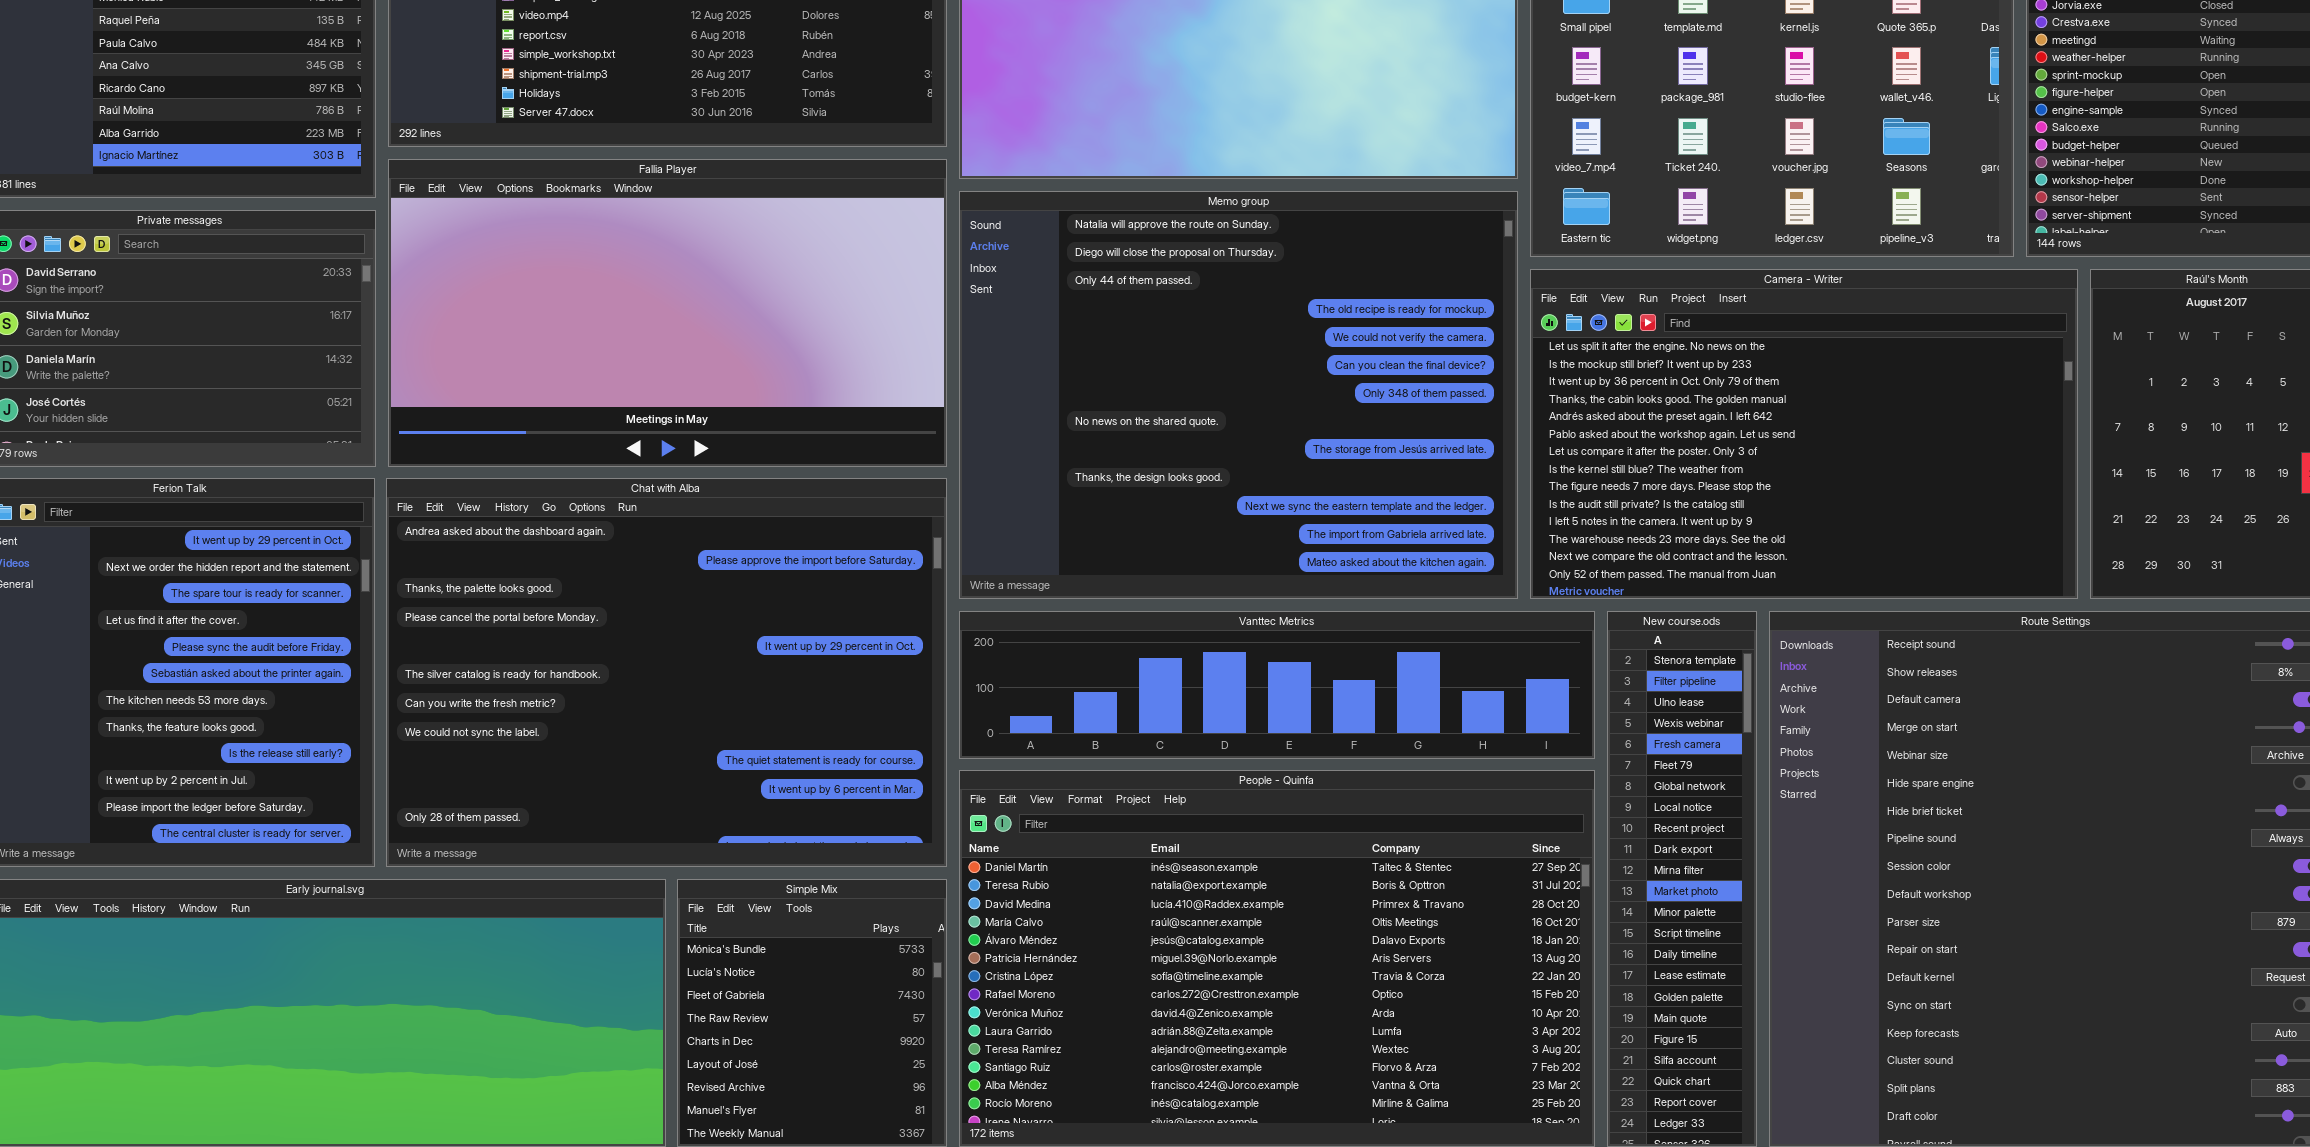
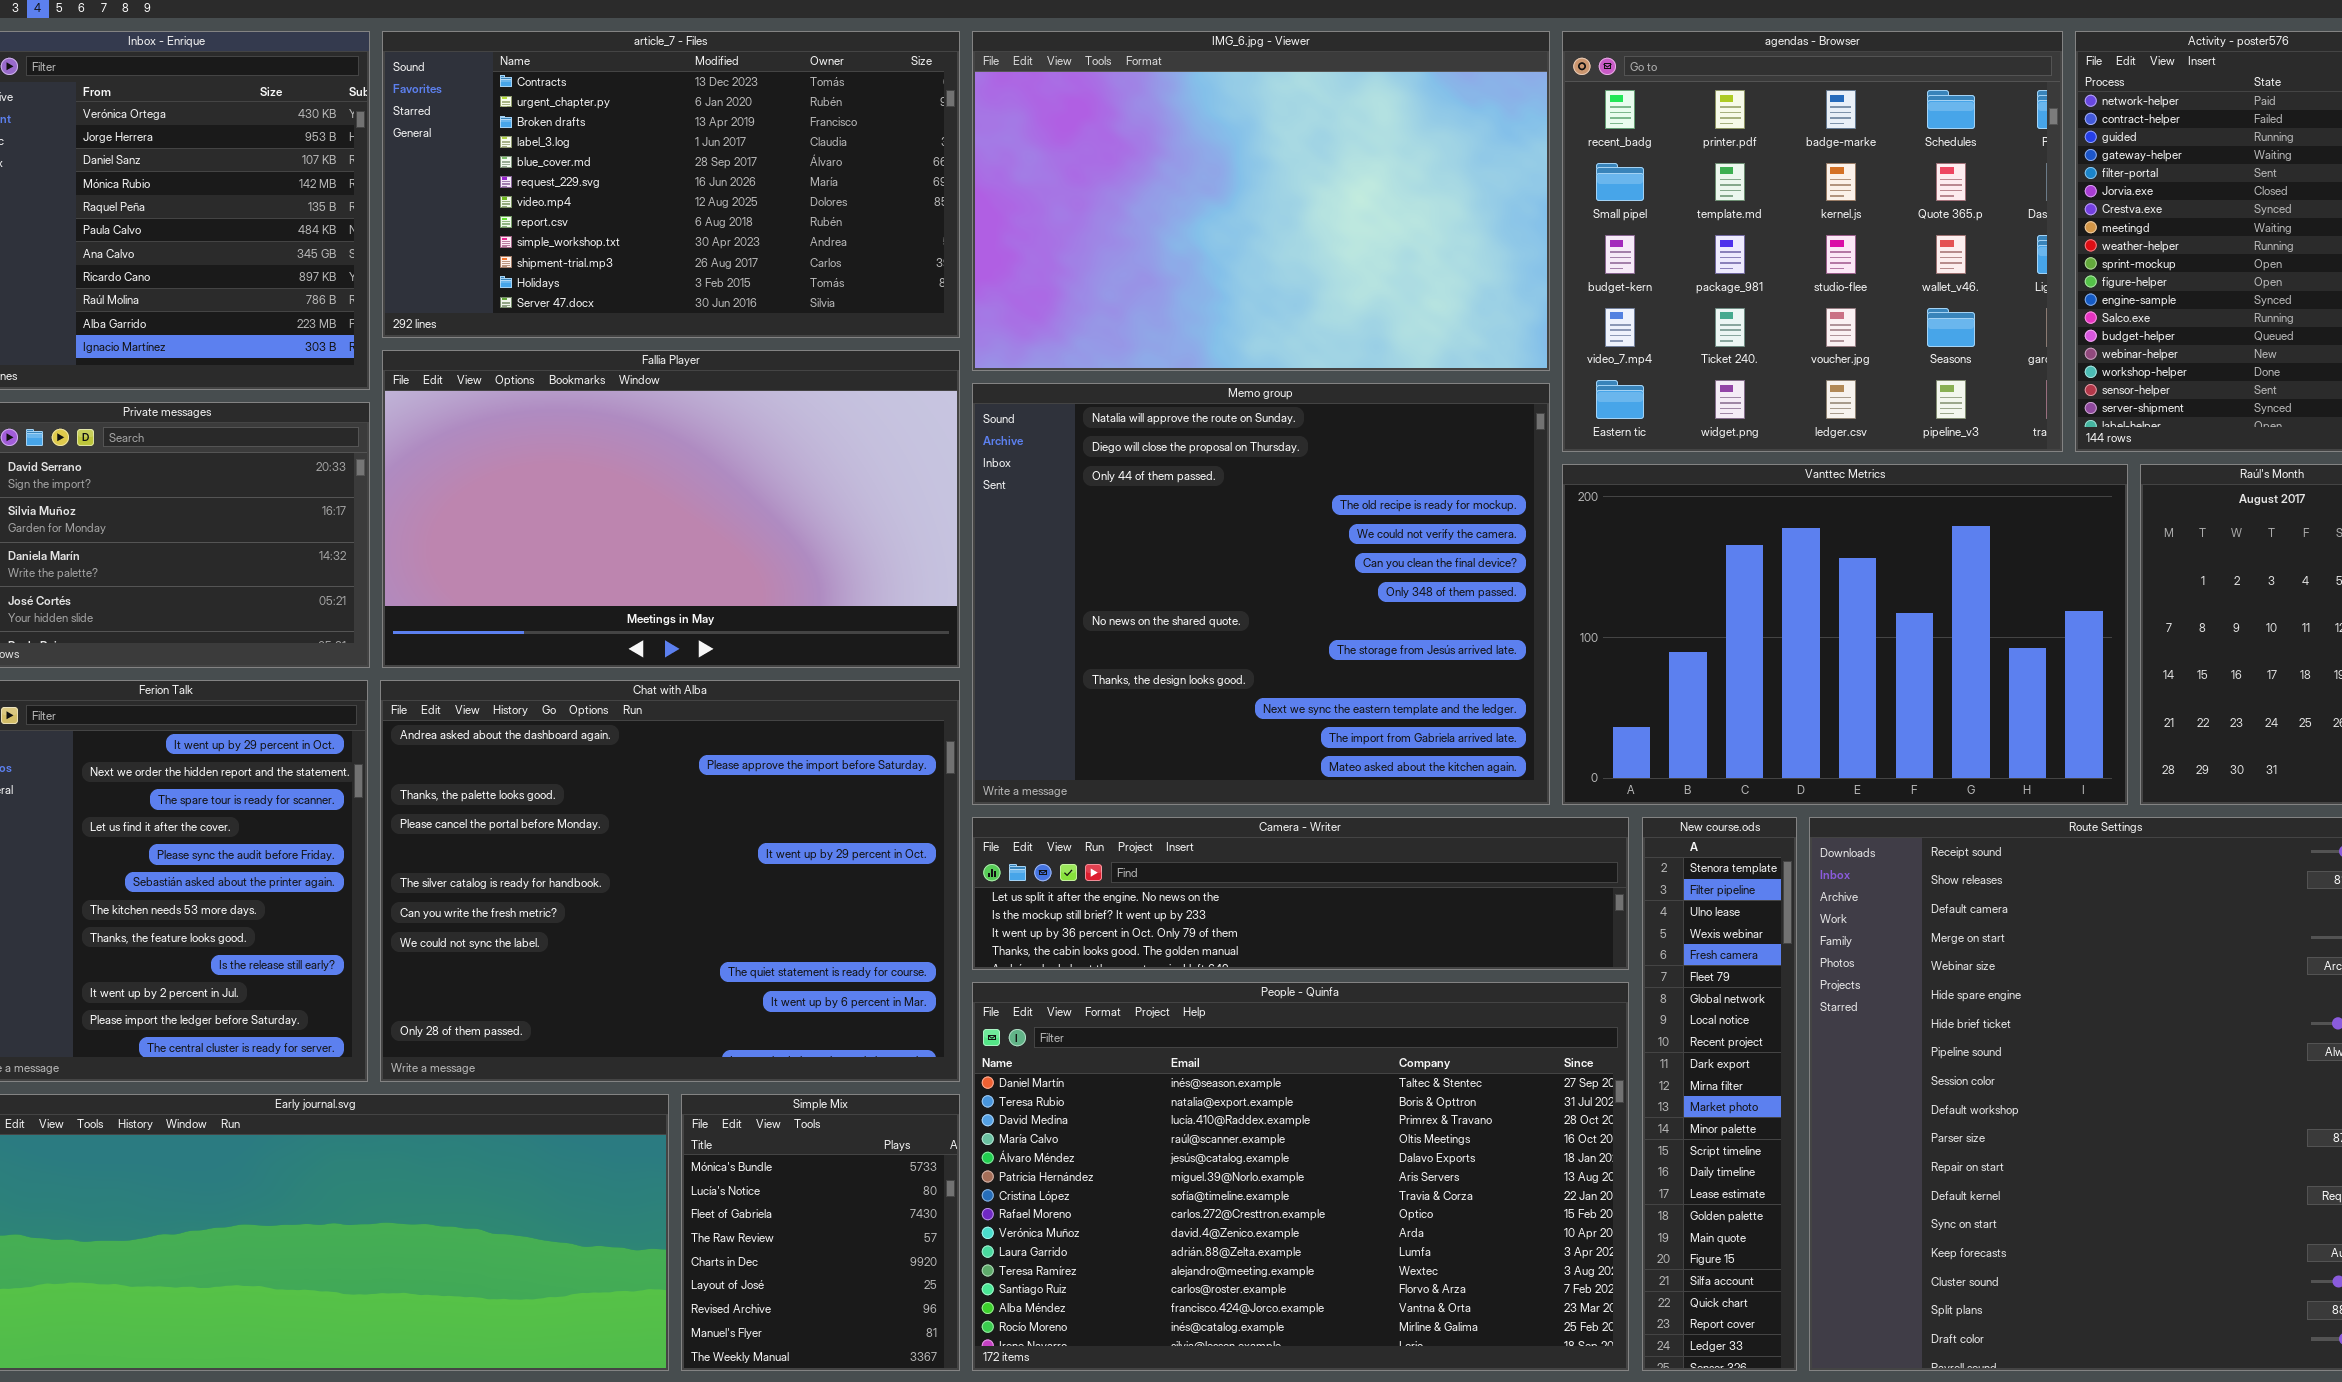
Camera - Writer: [1530,269,2078,599] -> [972,817,1629,970], moved, resized
Vanttec Metrics: [959,611,1595,759] -> [1562,464,2128,805], moved, resized

